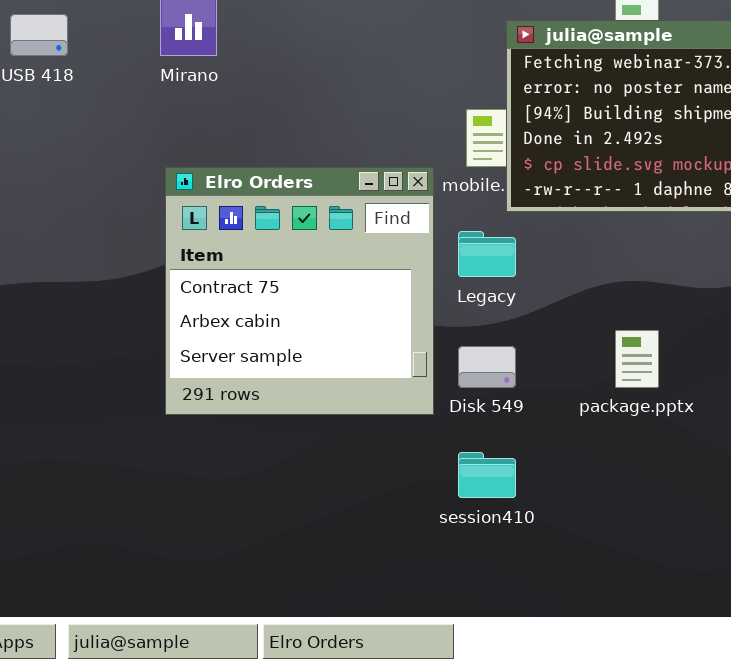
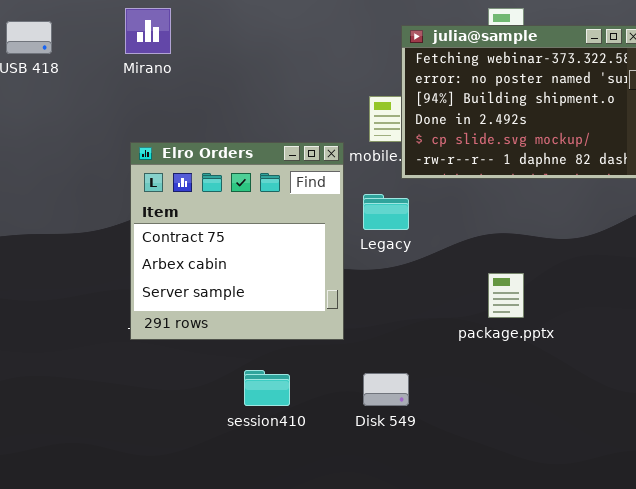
Disk 549: [458,346,516,388] -> [363,373,409,406], moved
session410: [458,452,516,498] -> [244,370,290,406], moved

